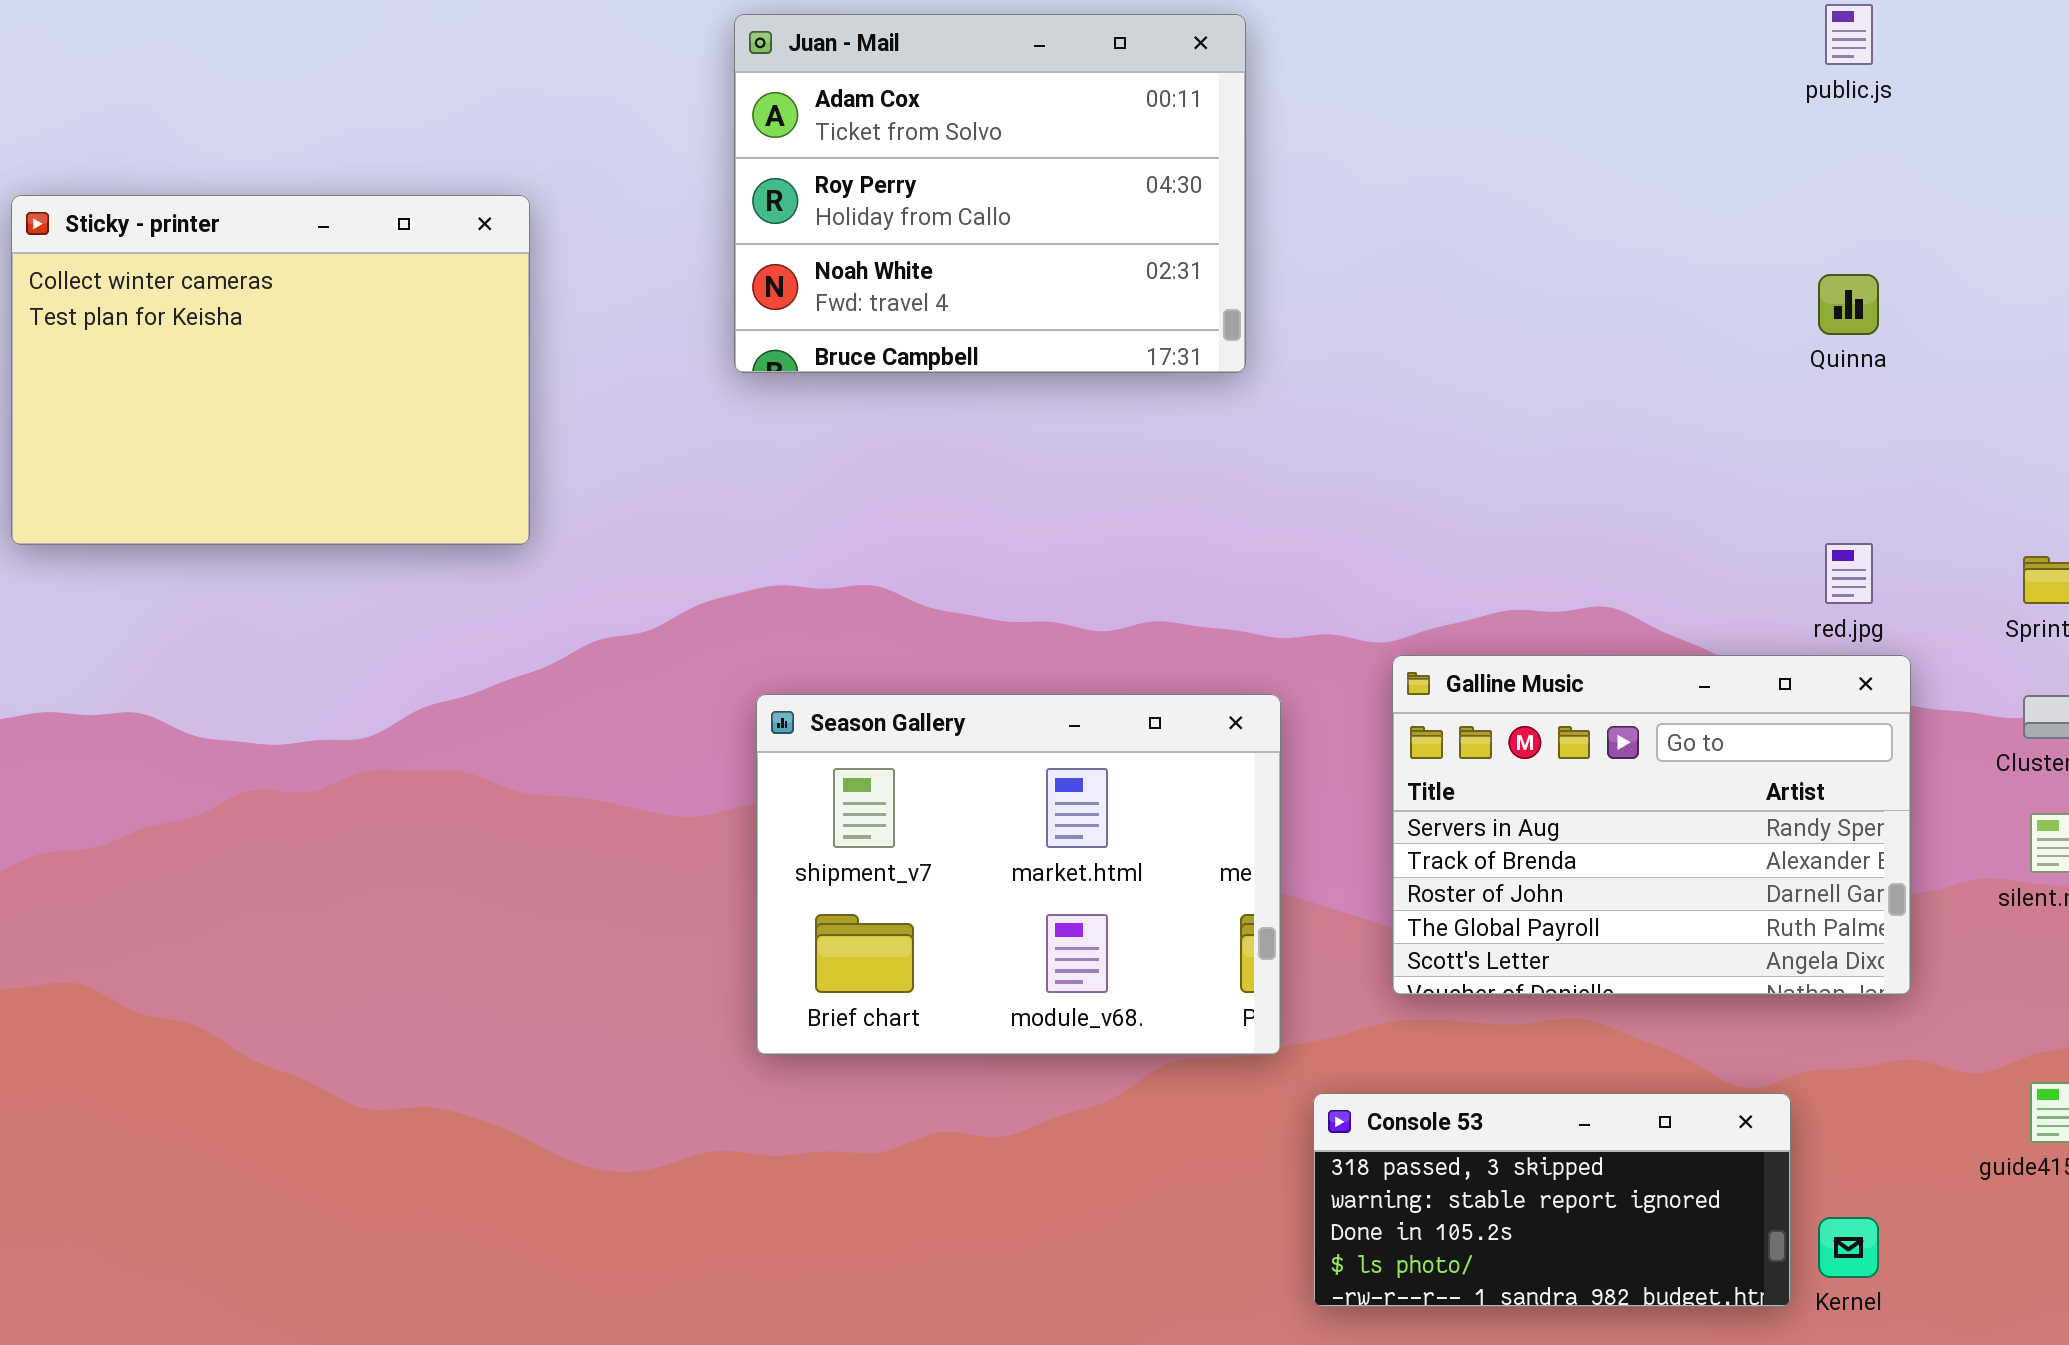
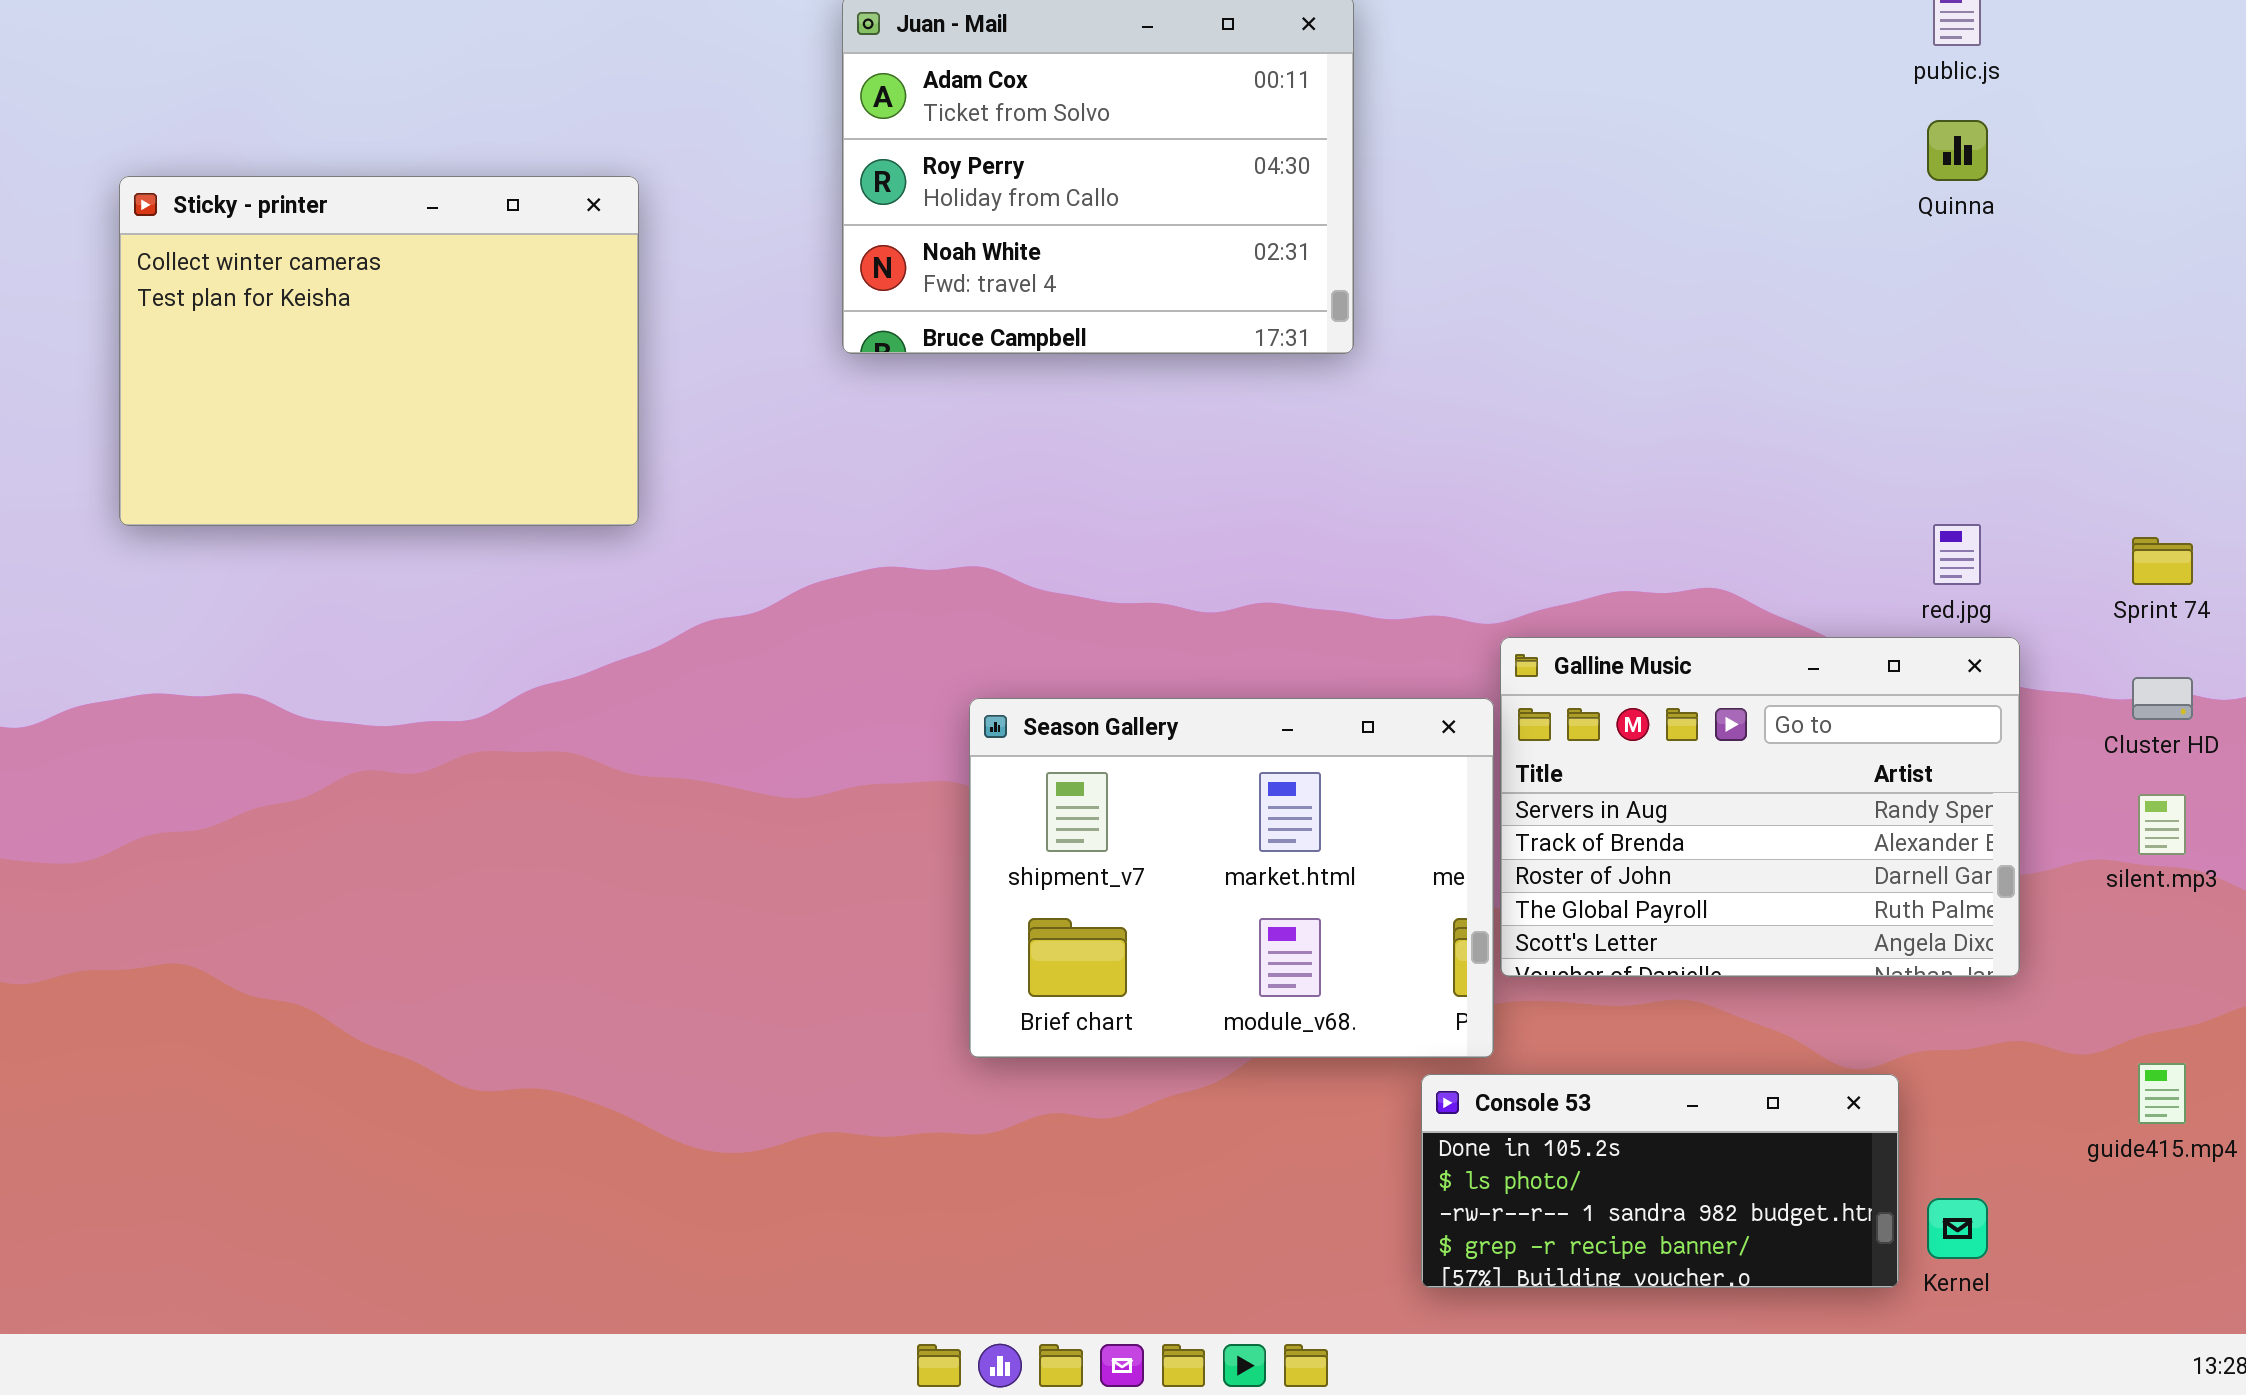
Quinna: [1818,274,1879,335] -> [1927,120,1988,181], moved
Season Gallery: [756,694,1281,1055] -> [969,698,1494,1058], moved
Console 53: [1313,1093,1791,1307] -> [1421,1074,1899,1288], scrolled down 2 rows

